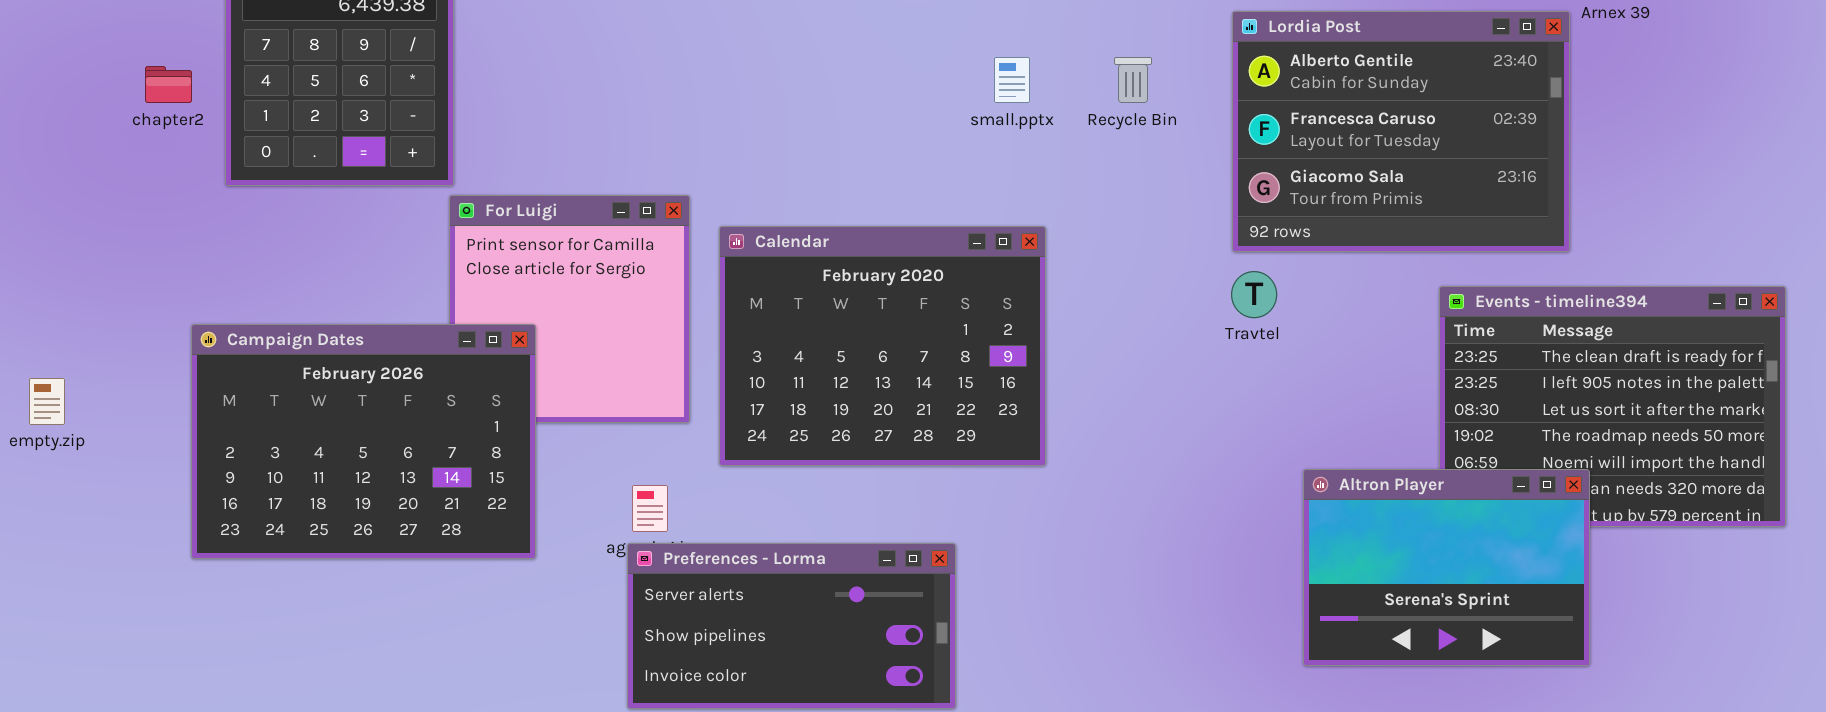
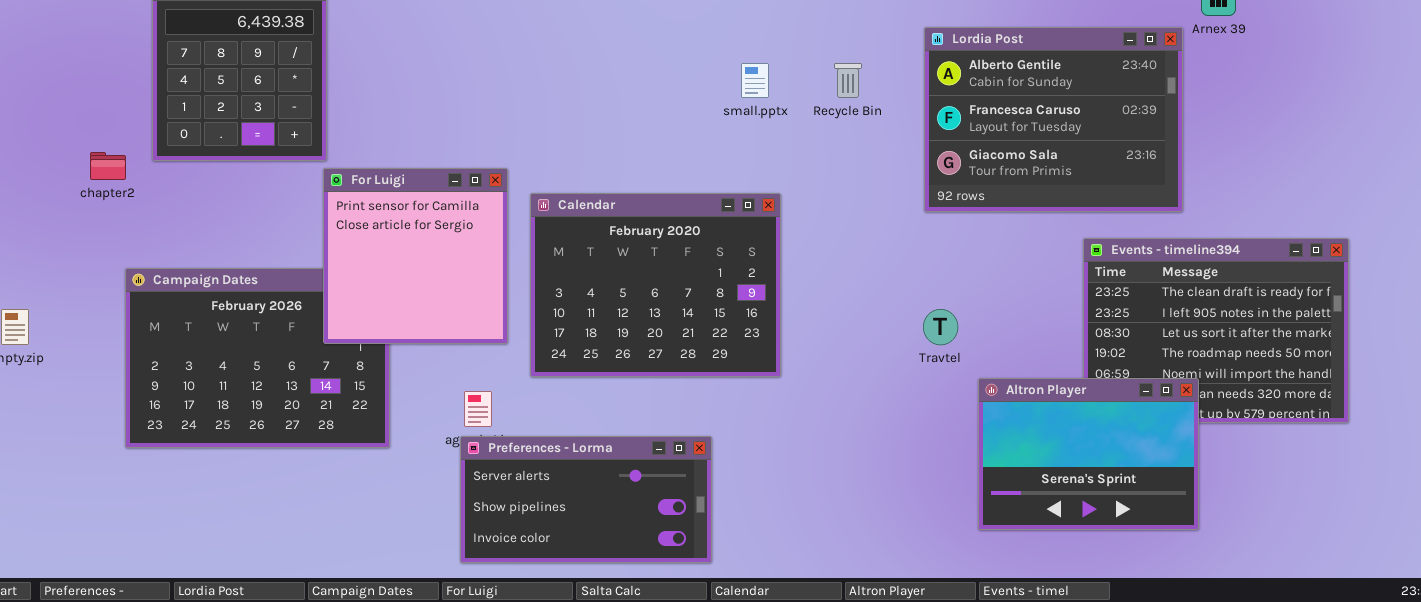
chapter2: [145,66,192,103] -> [90,152,126,180], moved
For Luigi: [449,195,690,423] -> [323,168,508,344], raised
Travtel: [1231,271,1277,318] -> [923,309,958,345], moved

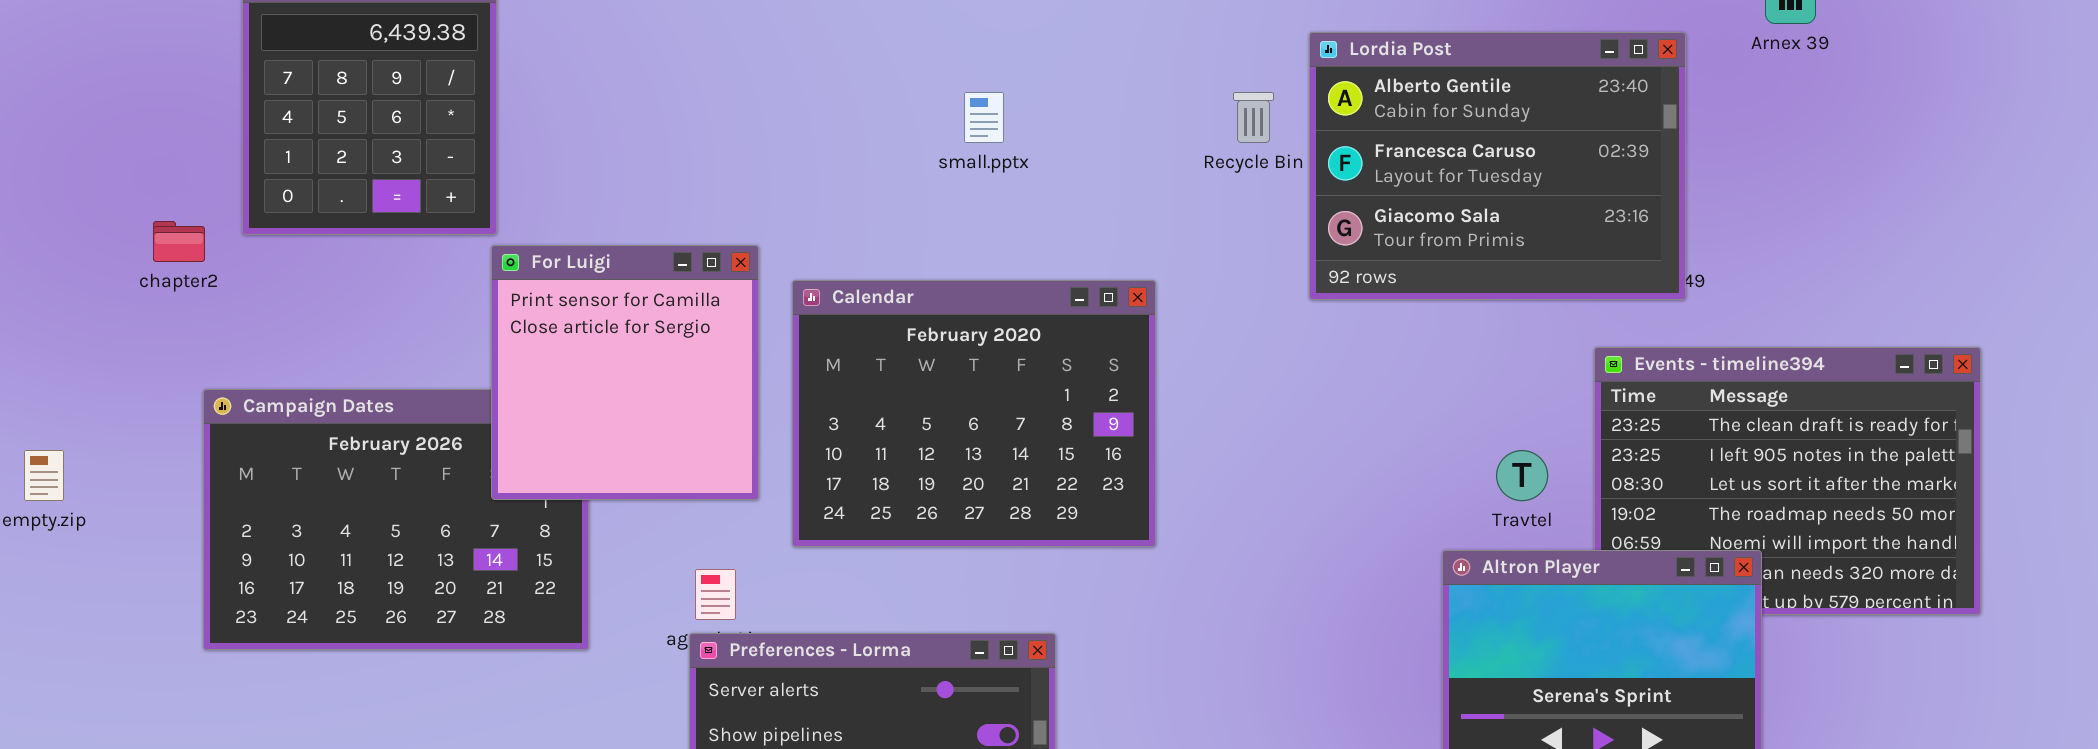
Lordia Post: [924,27,1183,212] -> [1309,32,1686,300], moved
small.pptx: [741,63,769,98] -> [964,92,1004,143], moved
Travtel: [923,309,958,345] -> [1496,450,1548,501], moved

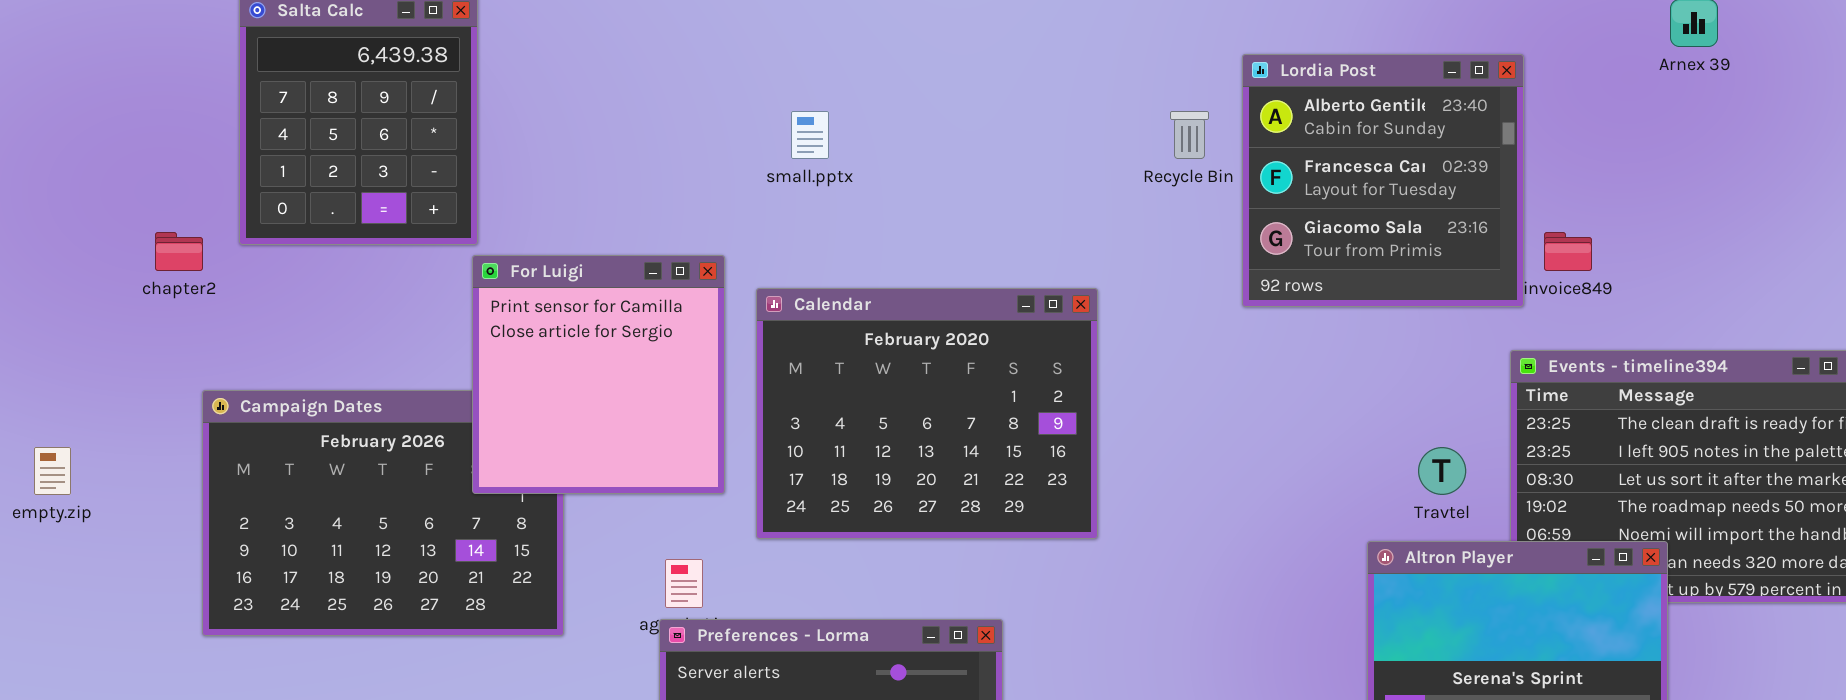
Lordia Post: [1309,32,1686,300] -> [1242,54,1524,307], resized
small.pptx: [964,92,1004,143] -> [791,111,829,159], moved

